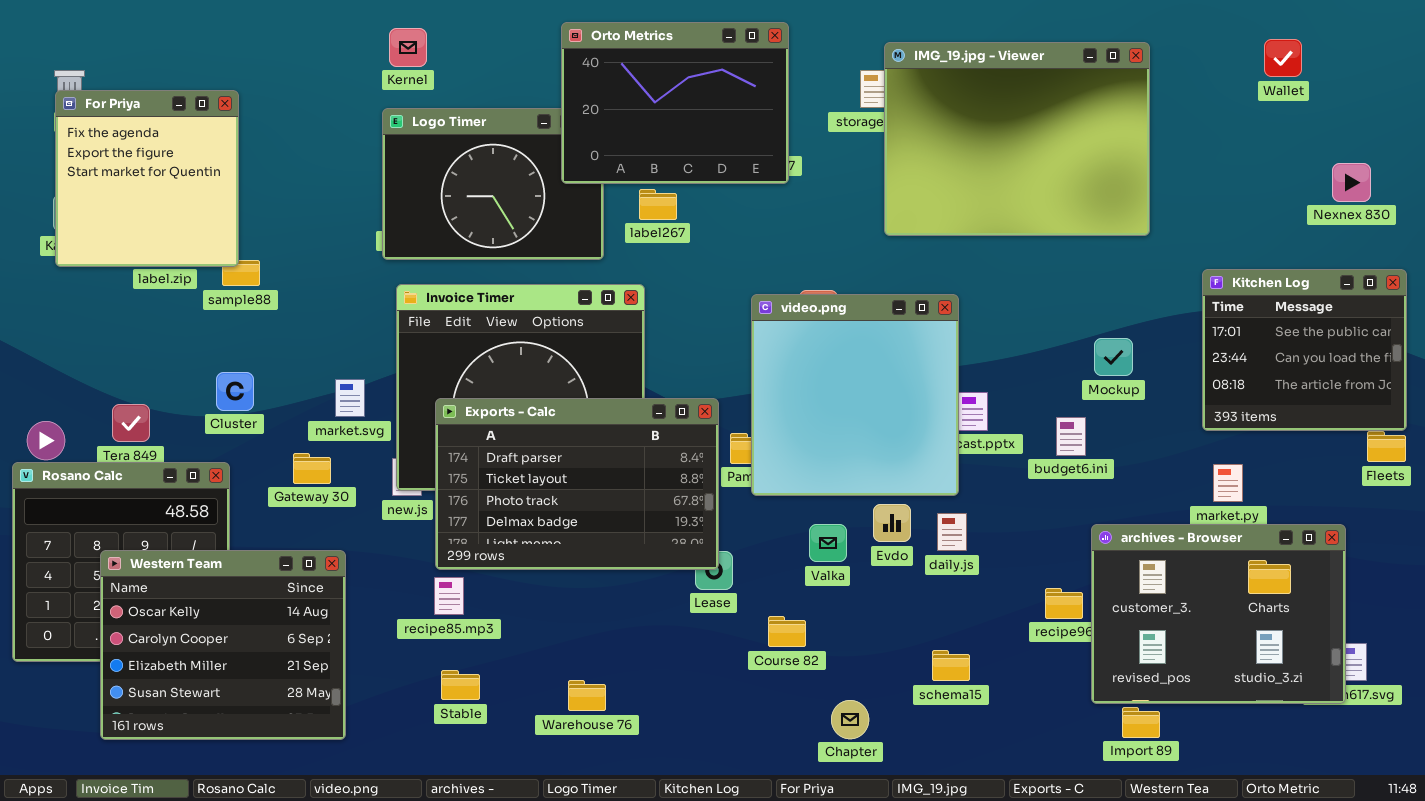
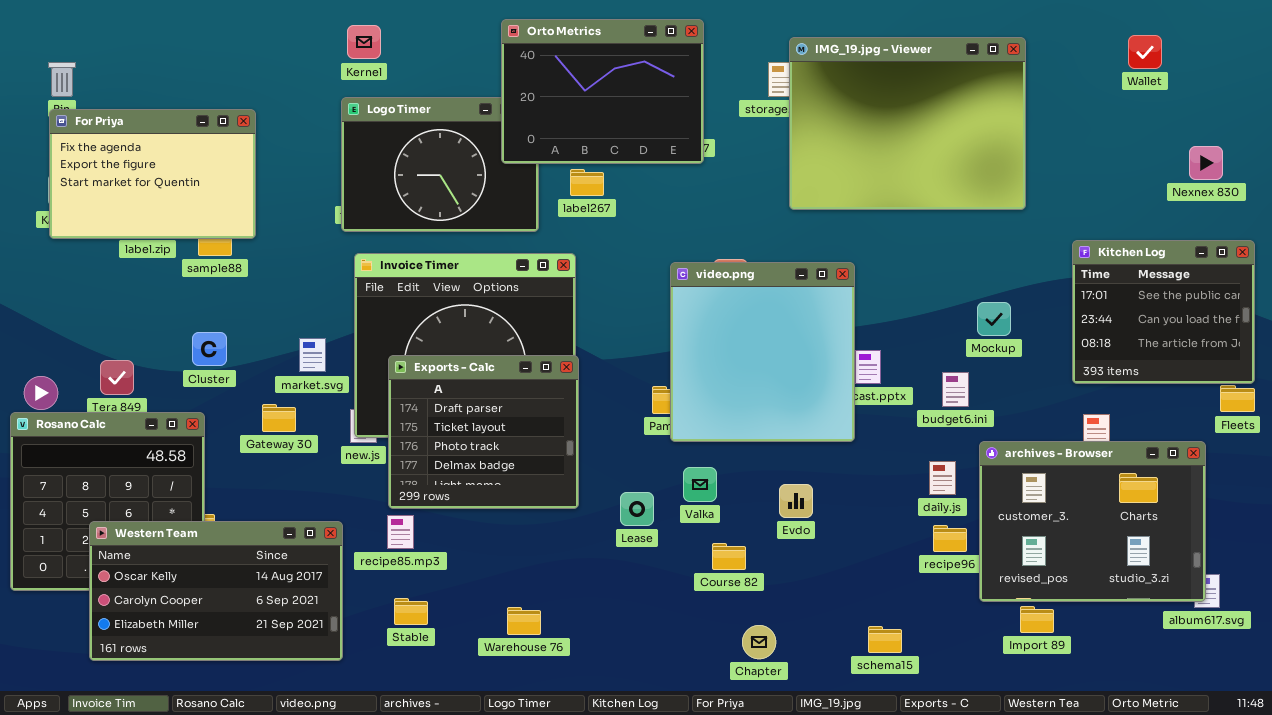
For Priya: [55,90,239,267] -> [49,109,256,239], resized
Exports - Calc: [435,398,719,570] -> [388,355,579,509], resized
Evdo: [873,504,911,542] -> [779,484,813,518], moved
daily.js: [937,513,967,551] -> [929,461,956,495], moved
Valka: [809,524,847,562] -> [683,467,717,502], moved
archives - Browser: [1091,524,1346,704] -> [979,441,1206,602], moved
Western Team: [100,550,346,740] -> [89,521,343,661], resized
Course 82: [768,616,806,647] -> [712,543,746,570], moved
schema15: [932,650,970,681] -> [868,626,902,653], moved
Import 89: [1122,707,1160,738] -> [1020,606,1054,633], moved

